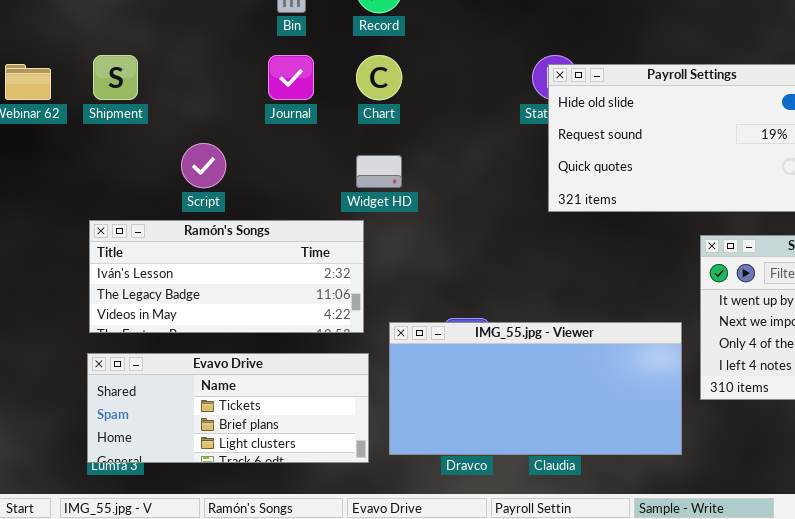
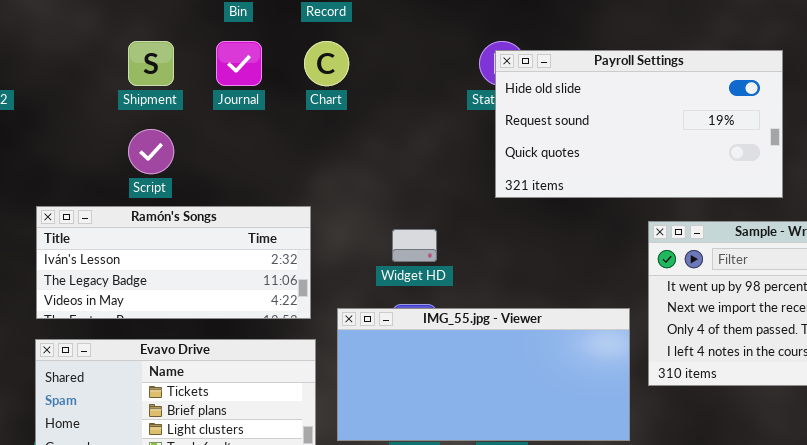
Shipment: [93,55,138,100] -> [128,41,174,86], moved
Widget HD: [356,155,402,188] -> [392,229,437,262], moved

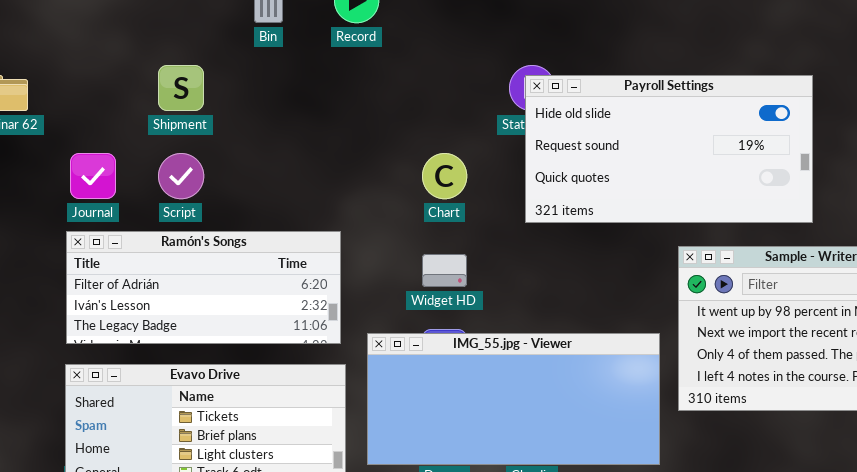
Journal: [216,41,262,86] -> [70,153,116,199], moved
Chart: [304,41,349,86] -> [422,153,467,199], moved
Ramón's Songs: [36,206,311,319] -> [66,231,341,344], scrolled up 1 row

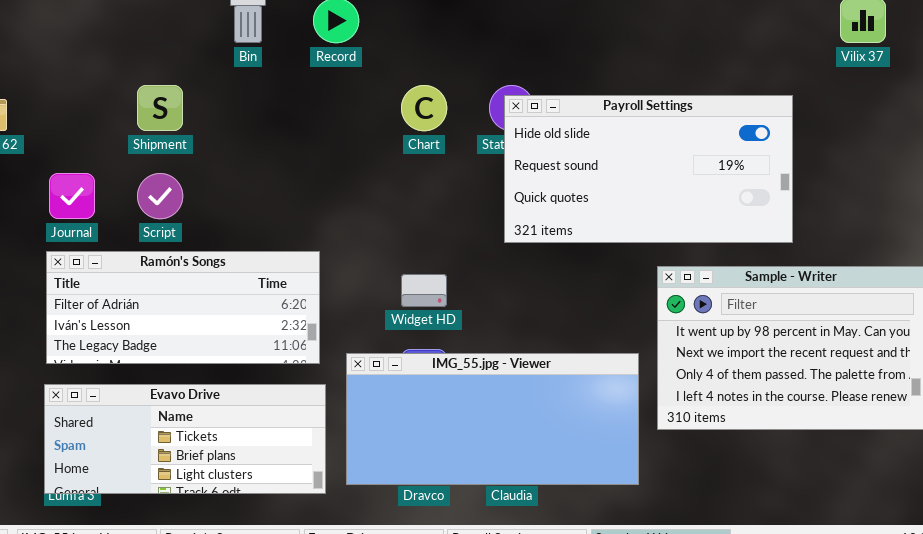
Chart: [422,153,467,199] -> [401,85,447,131], moved

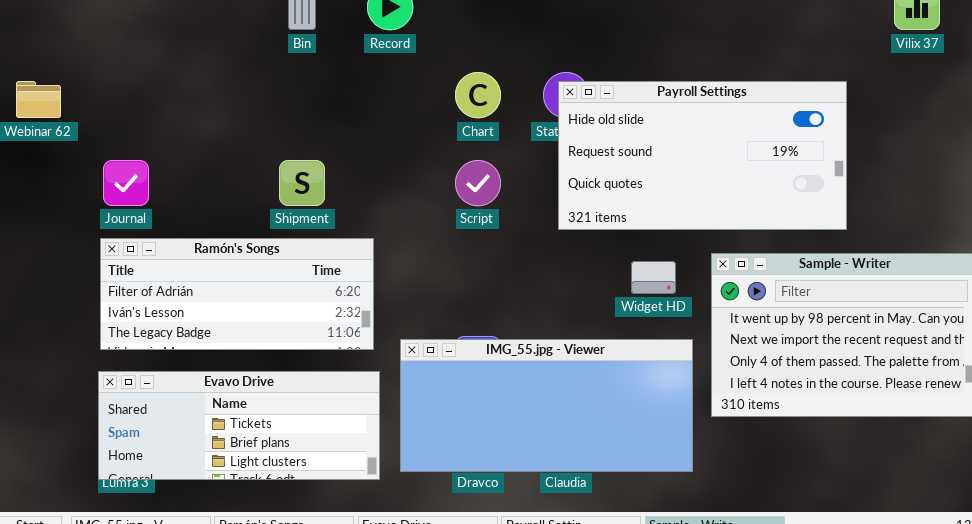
Shipment: [137,85,183,131] -> [279,160,325,206], moved
Script: [137,173,183,219] -> [455,160,501,206], moved
Widget HD: [401,274,447,307] -> [631,261,676,294], moved

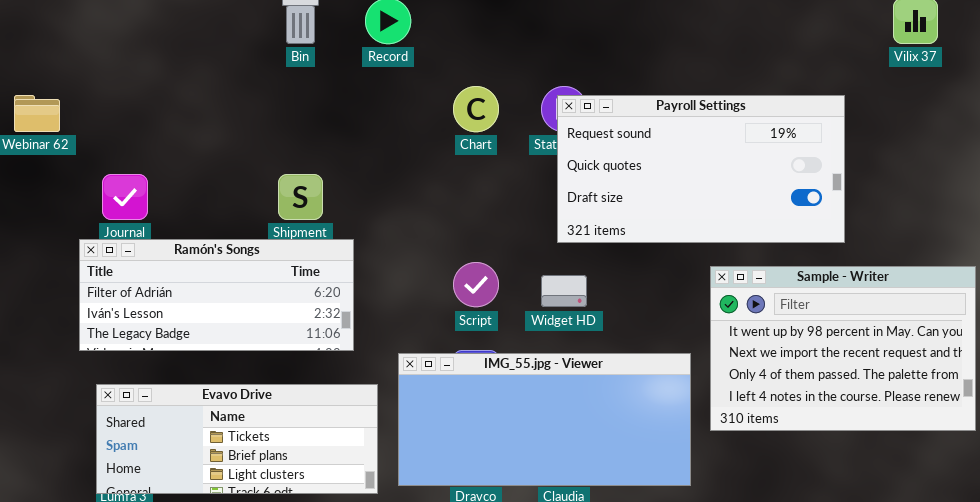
Payroll Settings: [558,81,847,230] -> [557,95,845,243], scrolled down 1 row
Script: [455,160,501,206] -> [453,262,499,307], moved
Ramón's Songs: [100,238,374,350] -> [79,239,354,351], moved
Widget HD: [631,261,676,294] -> [541,275,587,307], moved

